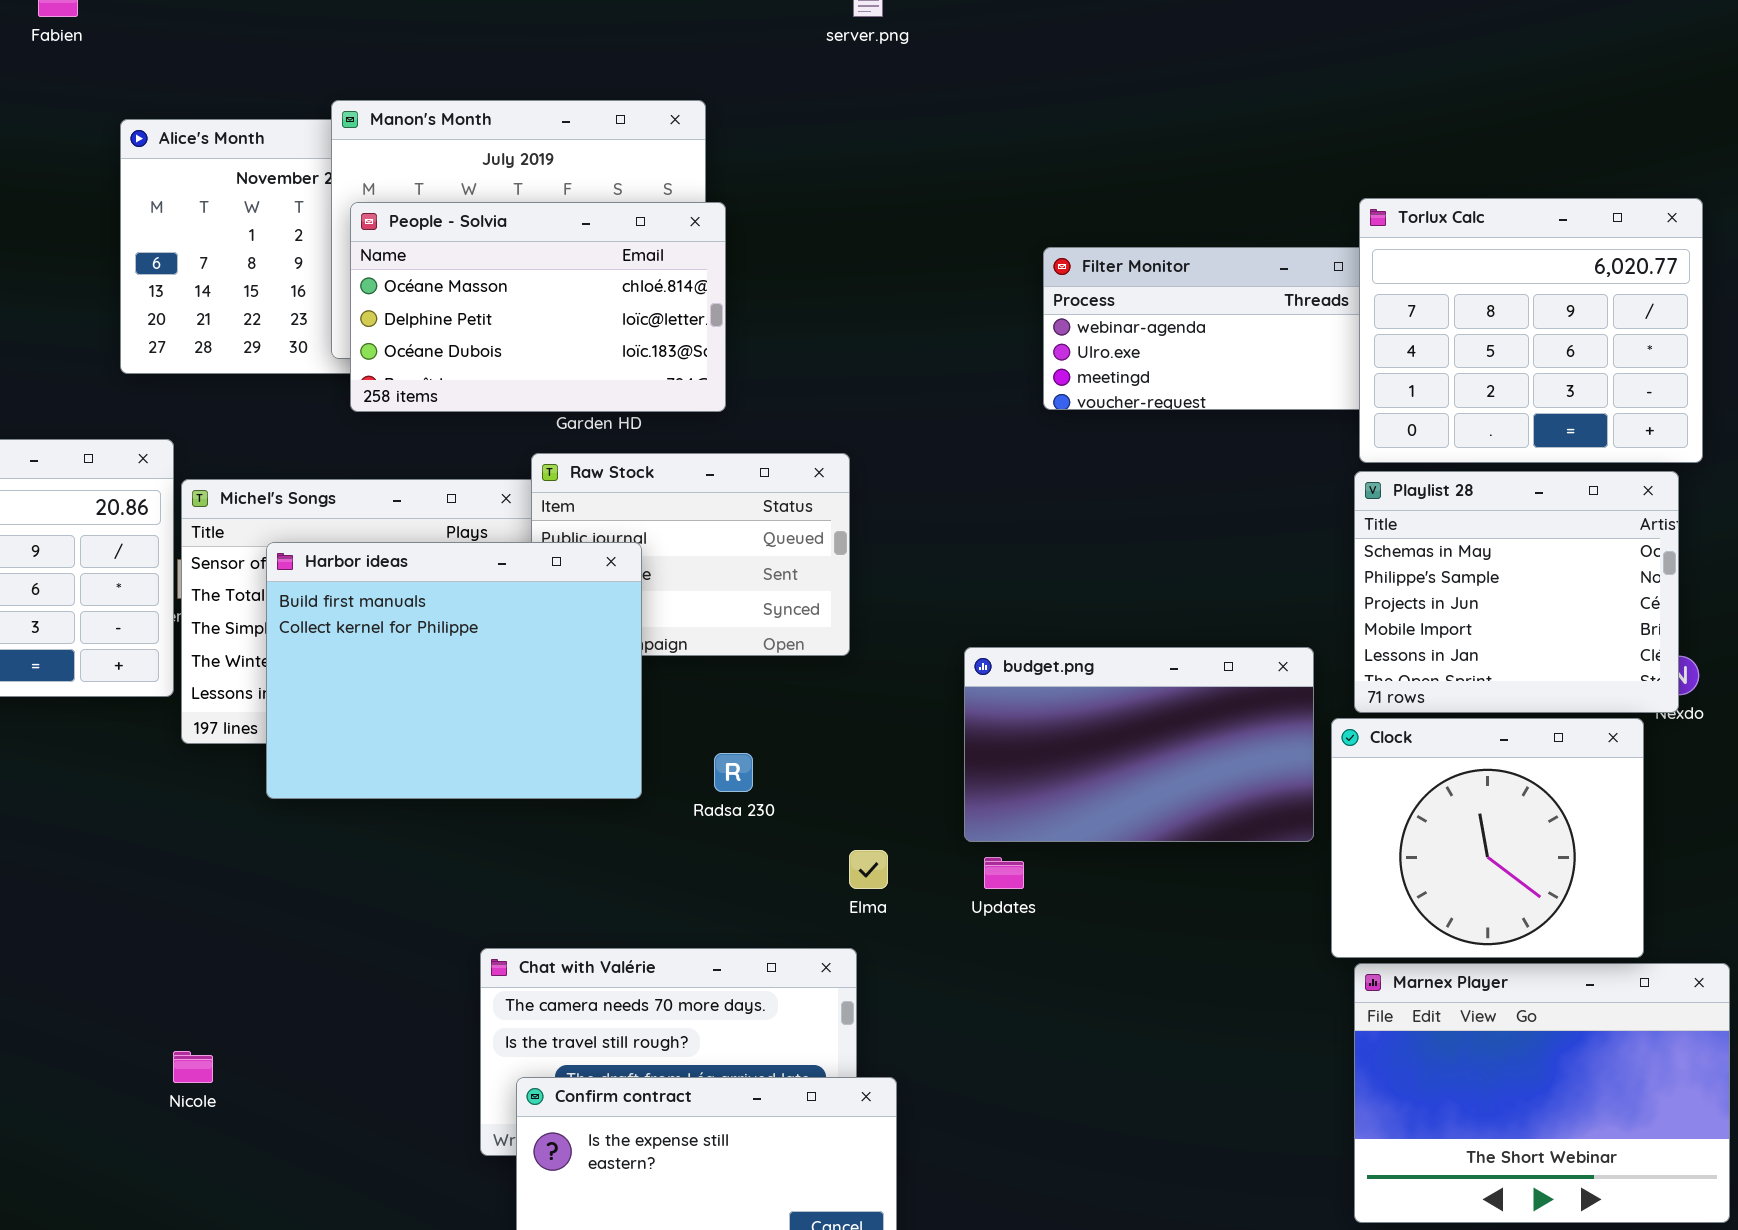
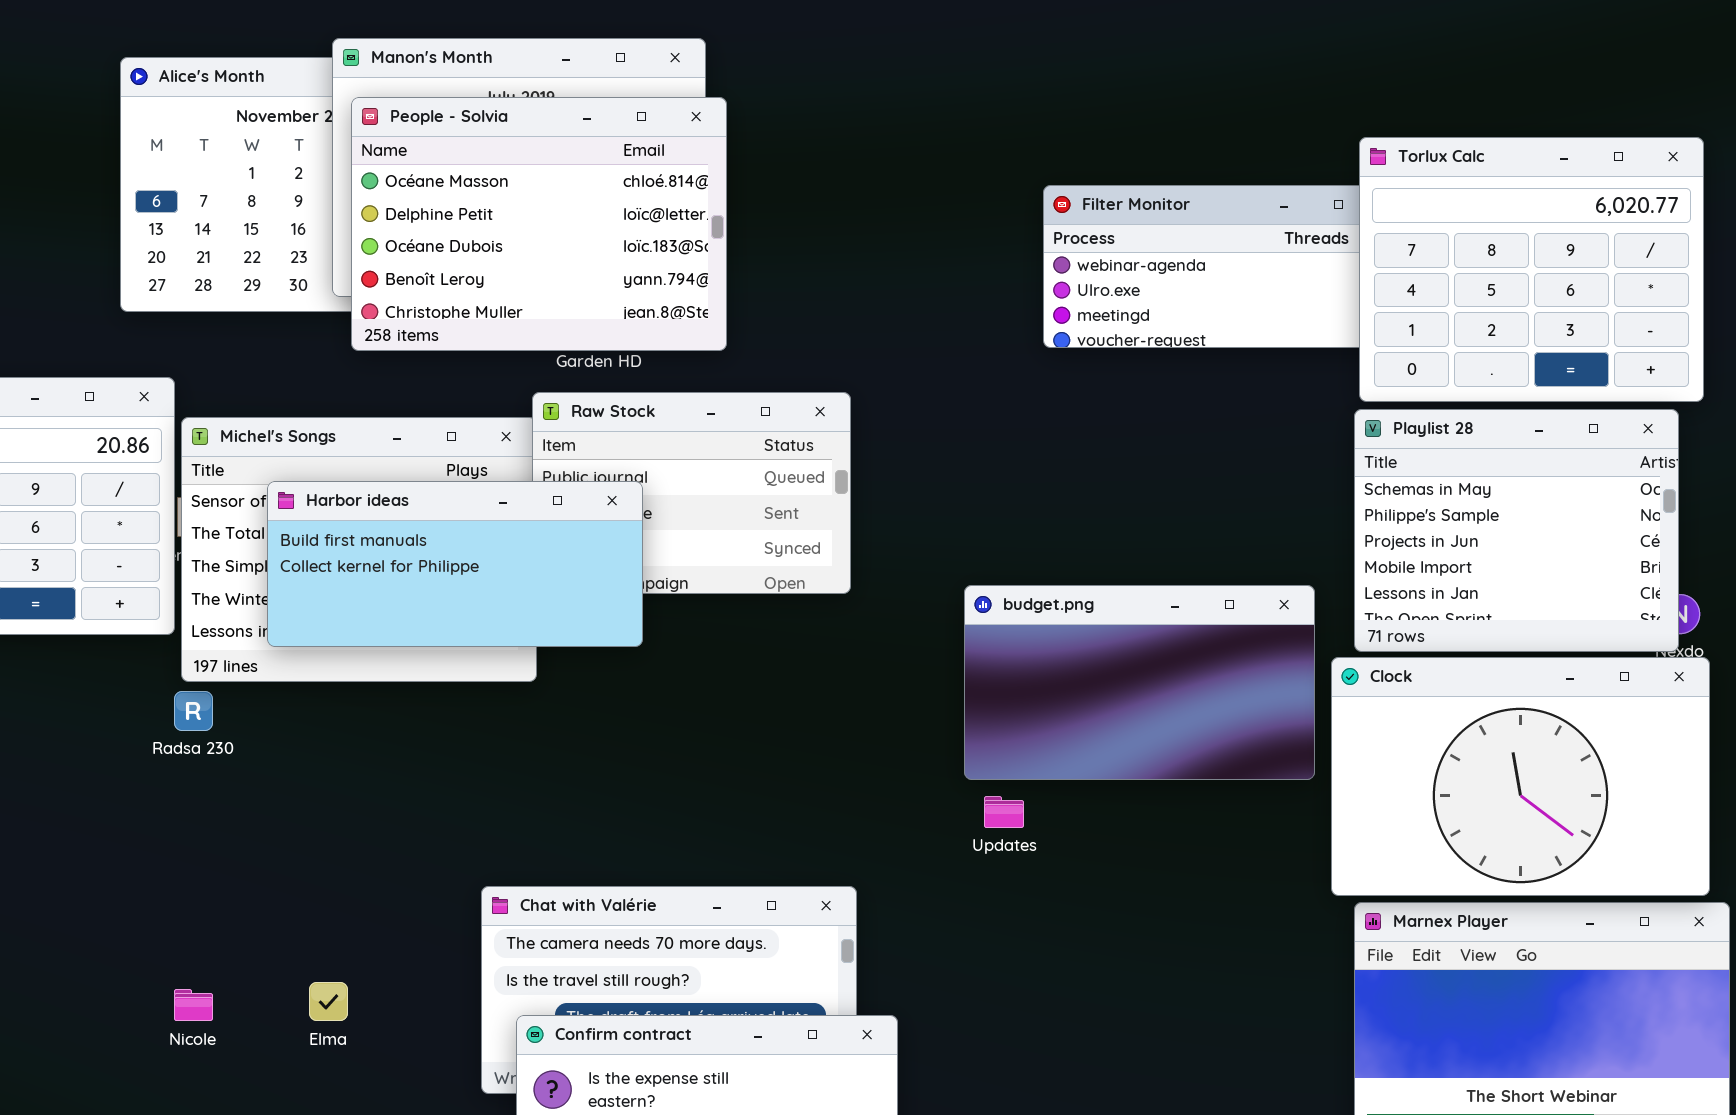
People - Solvia: [350,202,726,412] -> [351,97,727,351], resized
Harbor ideas: [266,542,642,799] -> [267,481,643,647], resized
Clock: [1331,718,1644,958] -> [1331,657,1710,896], resized
Radsa 230: [714,753,753,792] -> [174,691,213,731], moved
Elma: [849,850,888,889] -> [309,982,348,1021], moved

